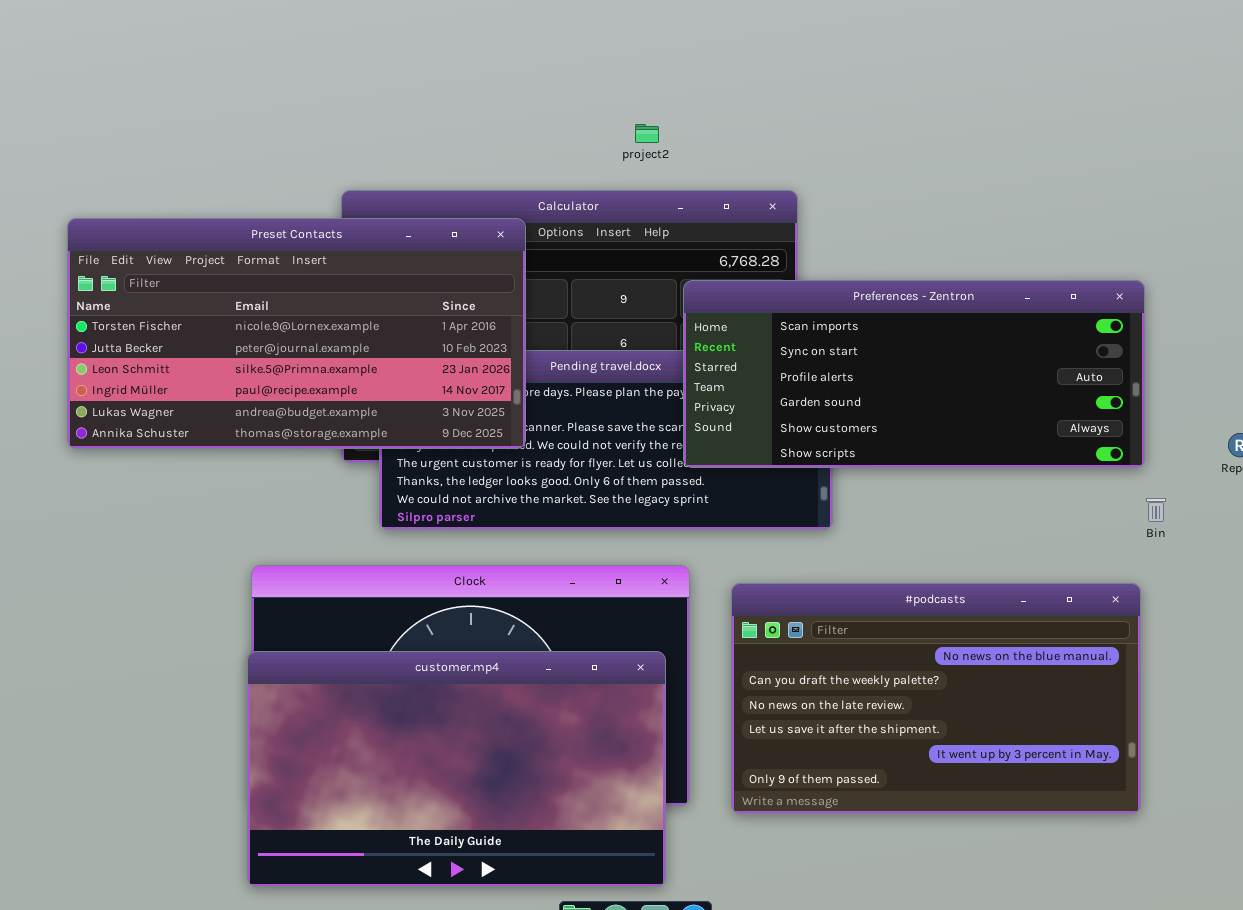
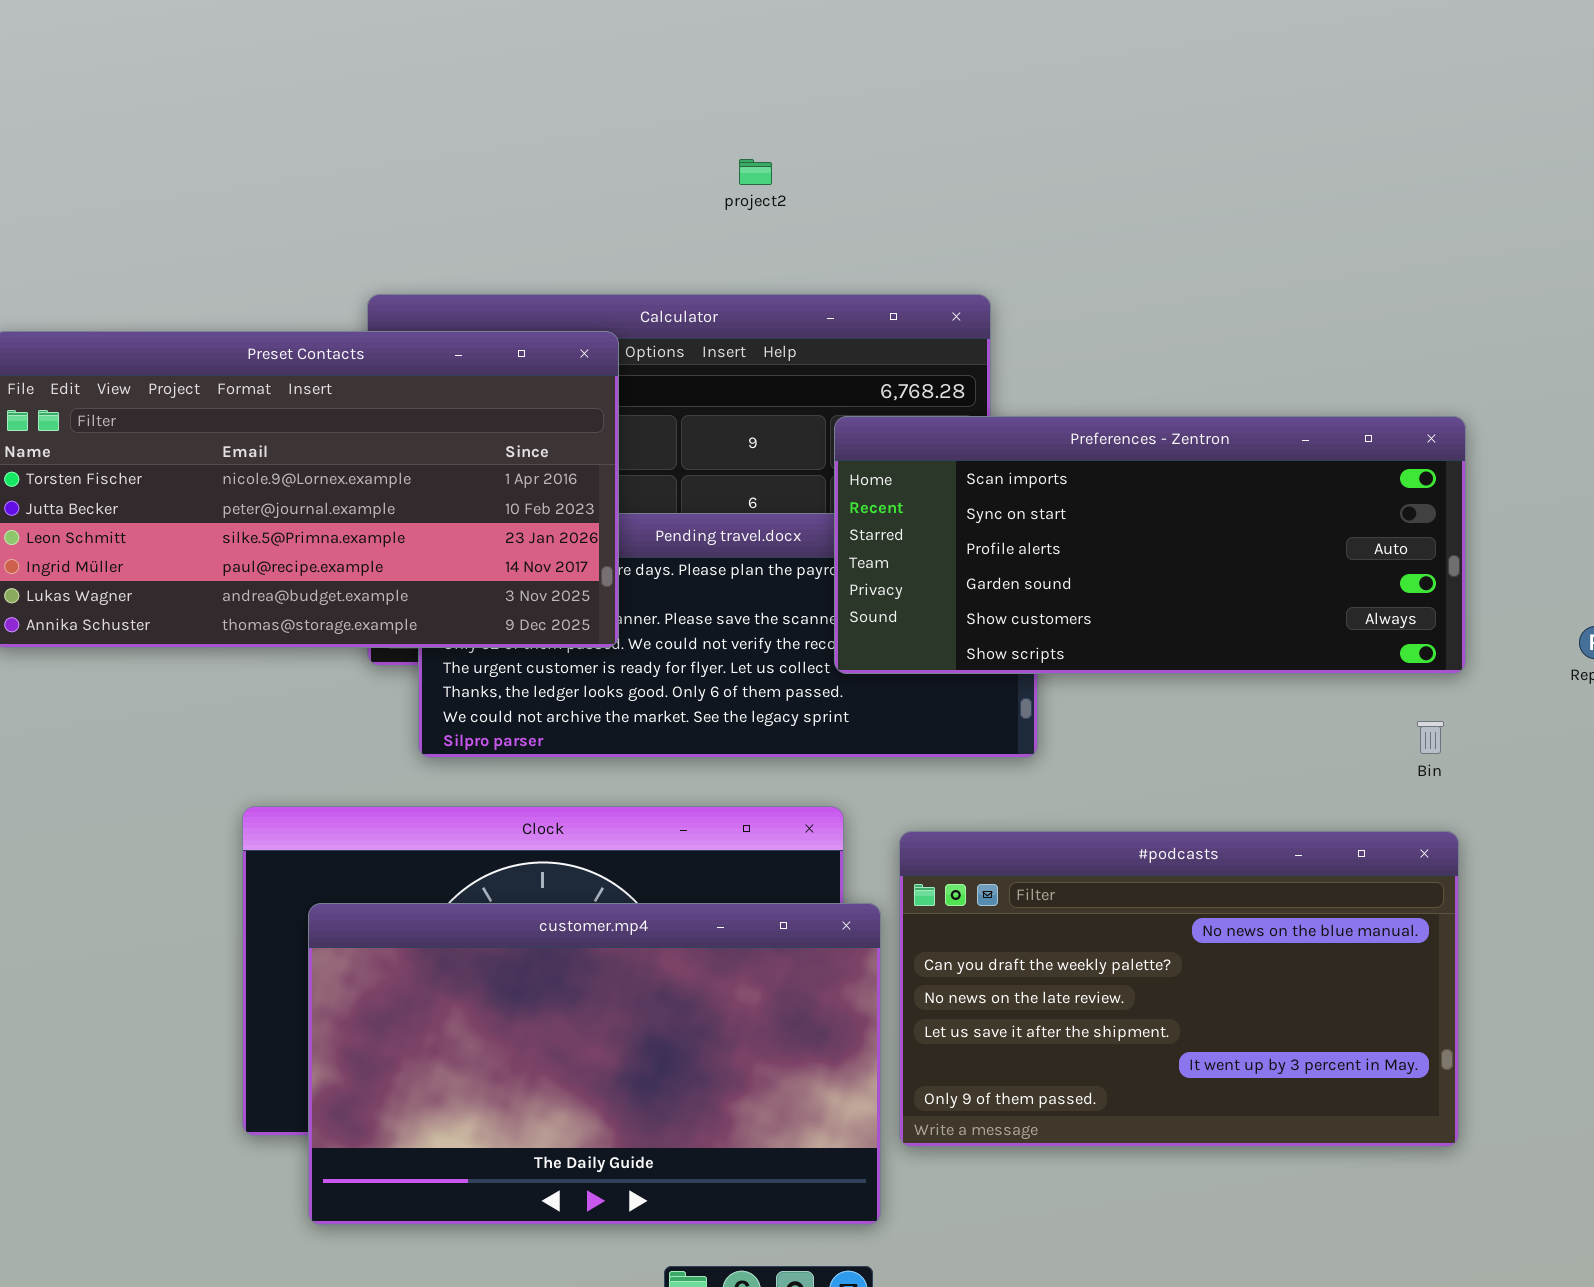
project2: [635,124,659,143] -> [739,159,772,185], moved
Bin: [1146,498,1166,522] -> [1417,721,1444,754], moved
customer.mp4: [247,651,666,887] -> [308,903,881,1225], moved

